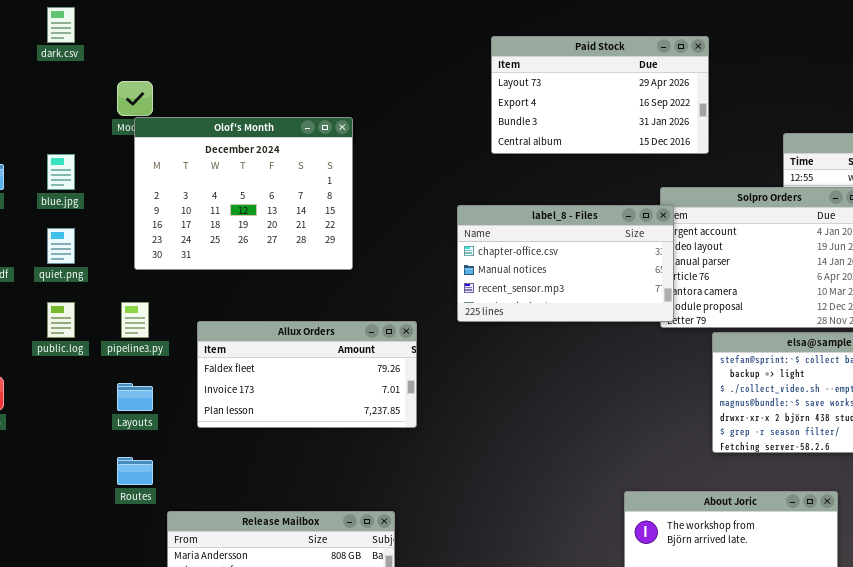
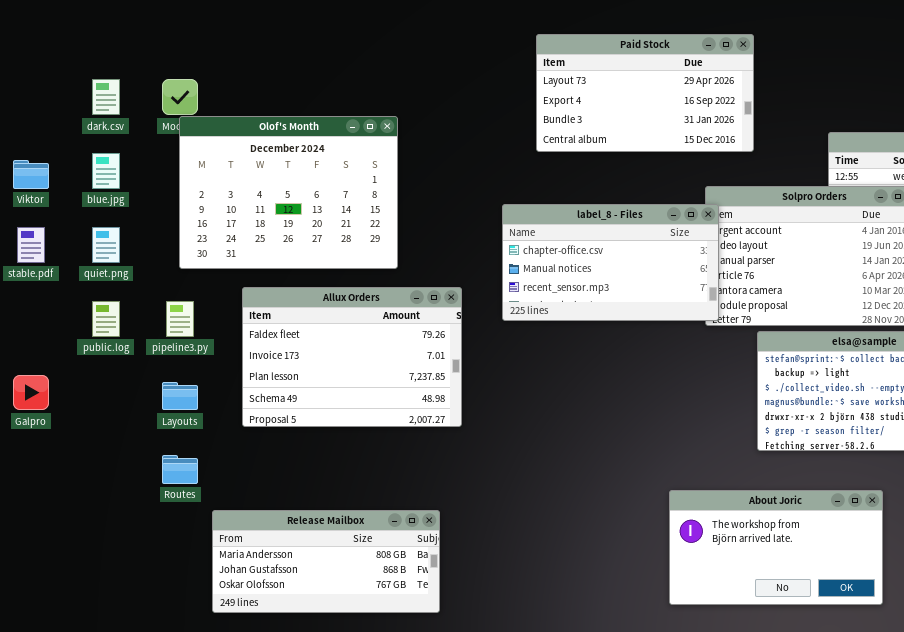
dark.csv: [47,7,75,43] -> [92,79,120,115], moved
Allux Orders: [197,321,417,428] -> [242,287,462,427], resized

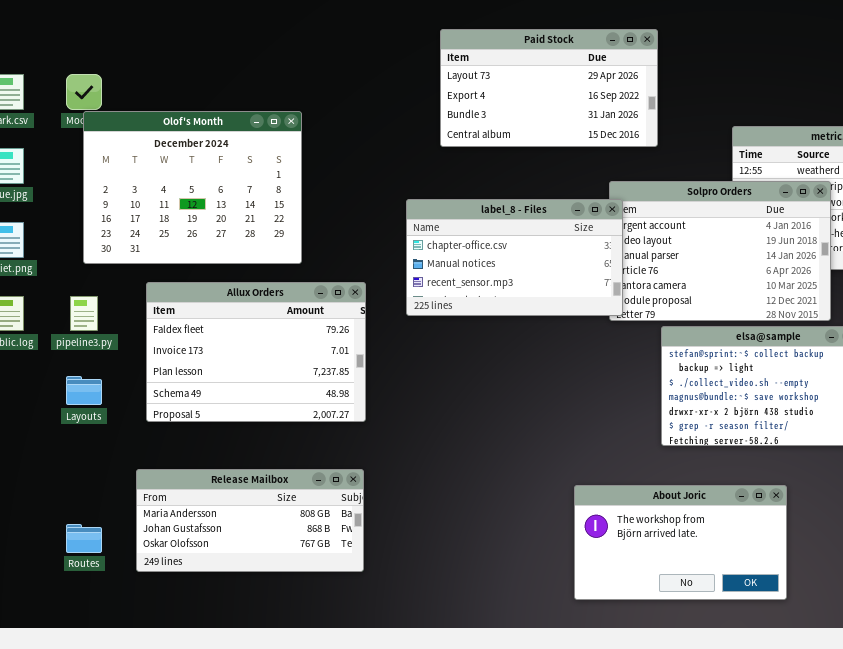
Routes: [162,455,198,484] -> [66,524,102,553], moved
Release Mailbox: [212,510,440,613] -> [136,469,364,572], moved

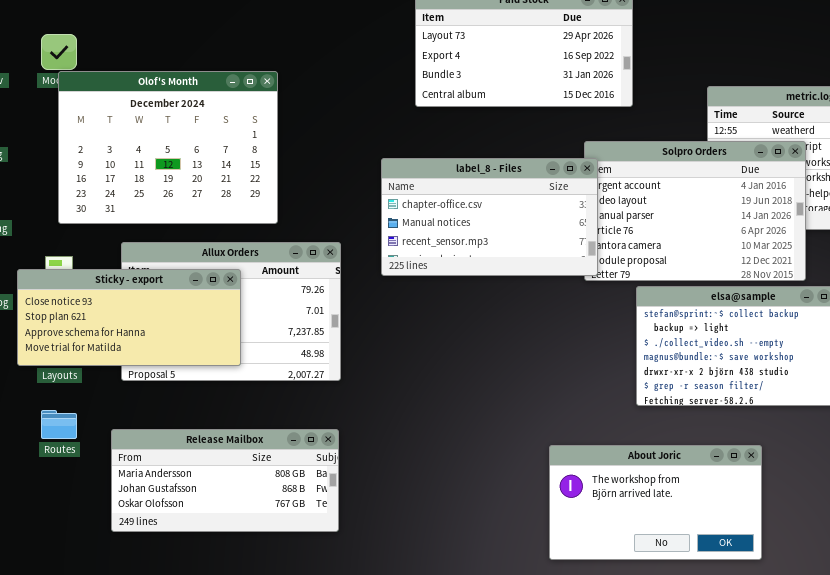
Sticky - export: none -> [17,269,241,366], opened
Routes: [66,524,102,553] -> [41,410,77,439], moved

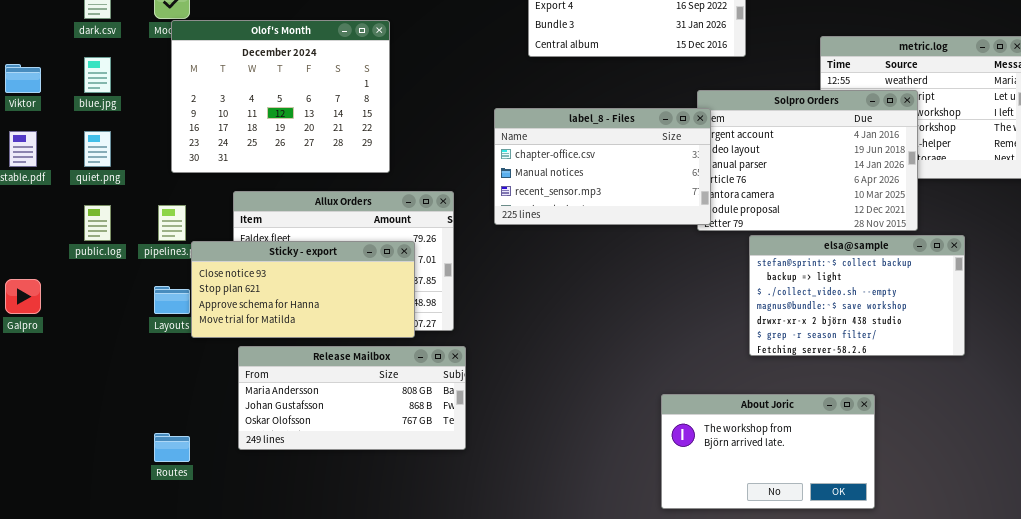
Sticky - export: [17,269,241,366] -> [191,241,415,338], moved
Routes: [41,410,77,439] -> [154,433,190,462], moved
Release Mailbox: [111,429,339,532] -> [238,346,466,450], moved

